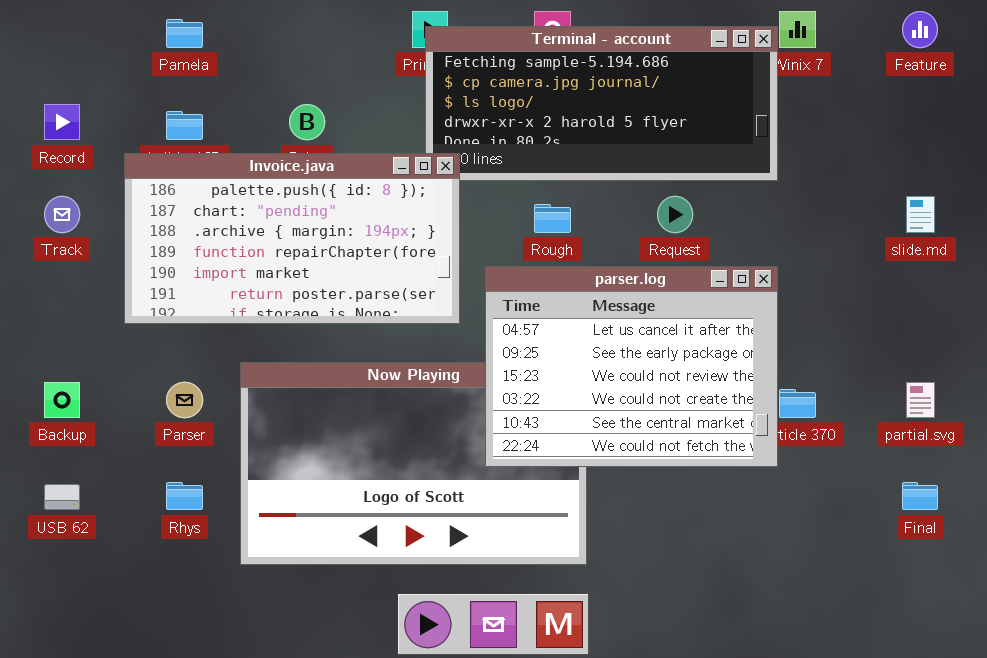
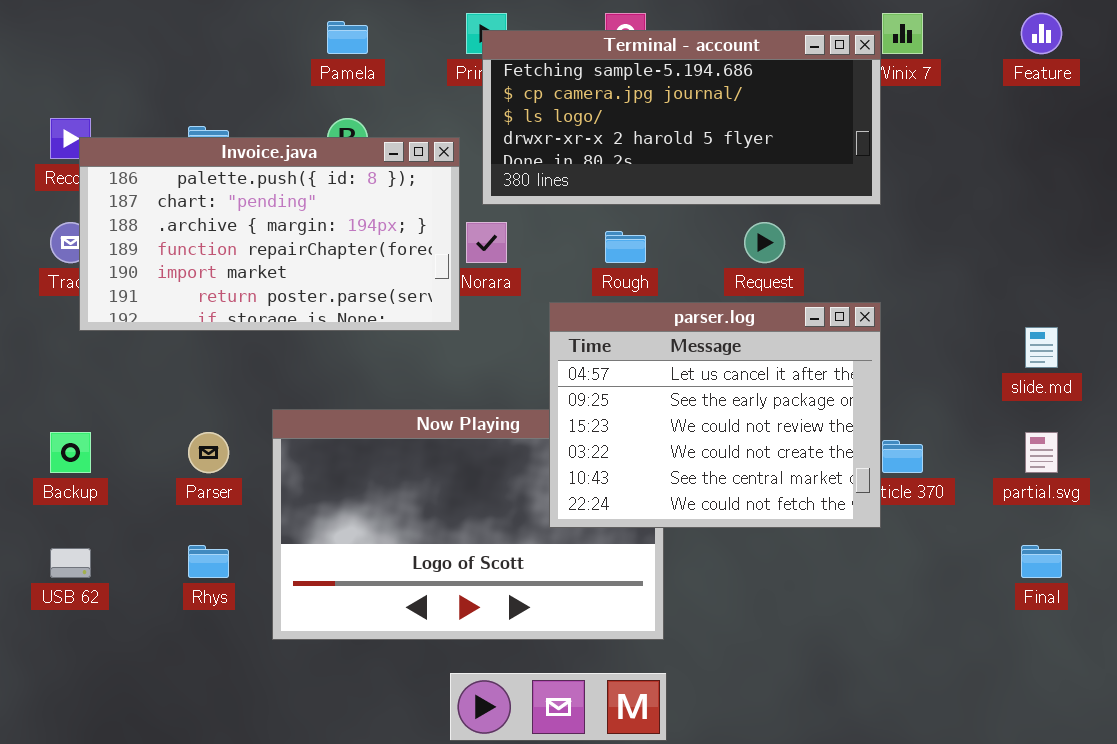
Pamela: [166,19,203,48] -> [327,21,368,54], moved
Invoice.java: [124,153,460,324] -> [79,137,460,331], moved
slide.md: [906,196,935,233] -> [1025,327,1058,368], moved

